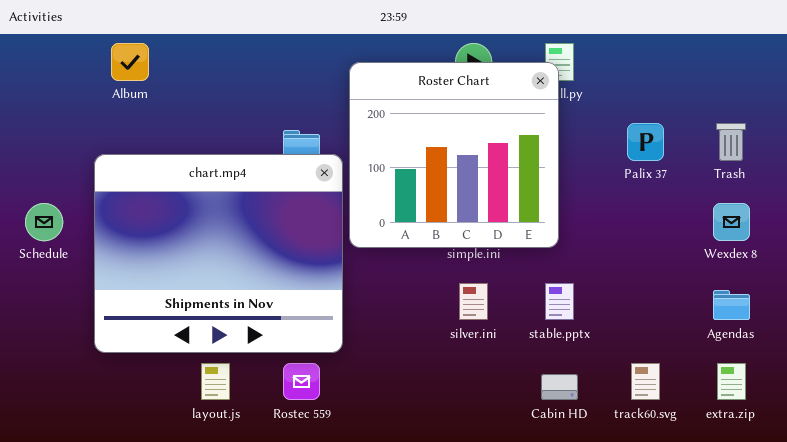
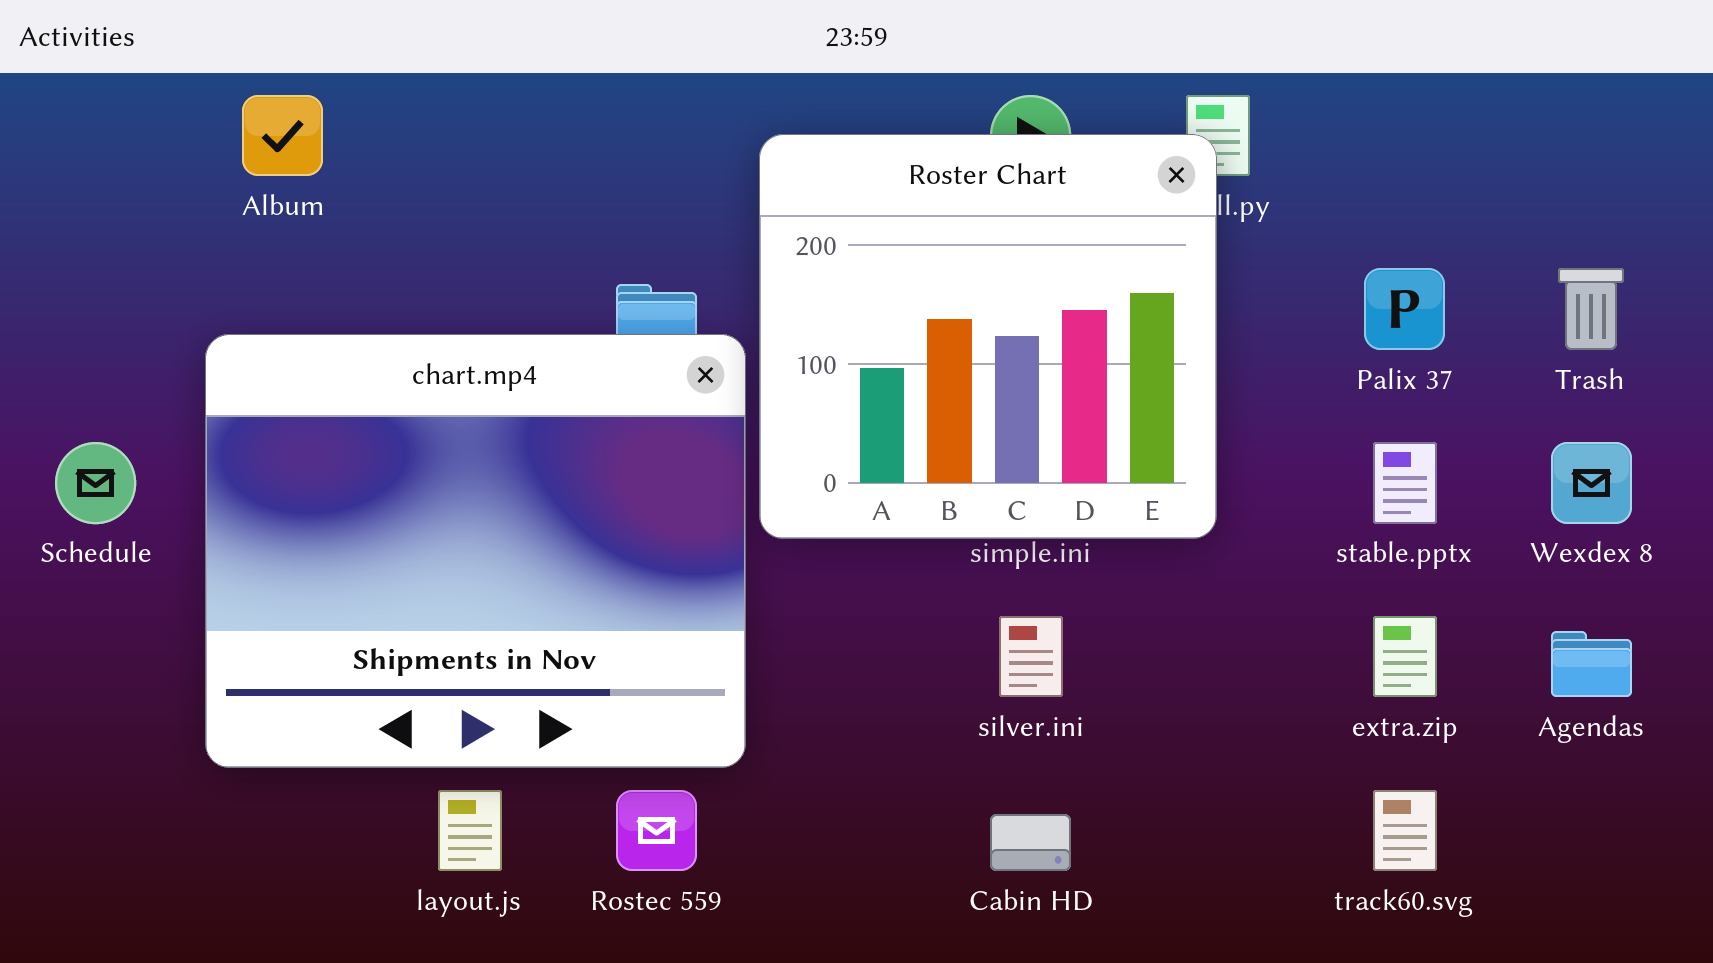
stable.pptx: [545,283,574,320] -> [1373,442,1437,524], moved
extra.zip: [717,363,746,400] -> [1373,616,1437,697], moved
Cabin HD: [541,374,578,400] -> [990,814,1071,871], moved

